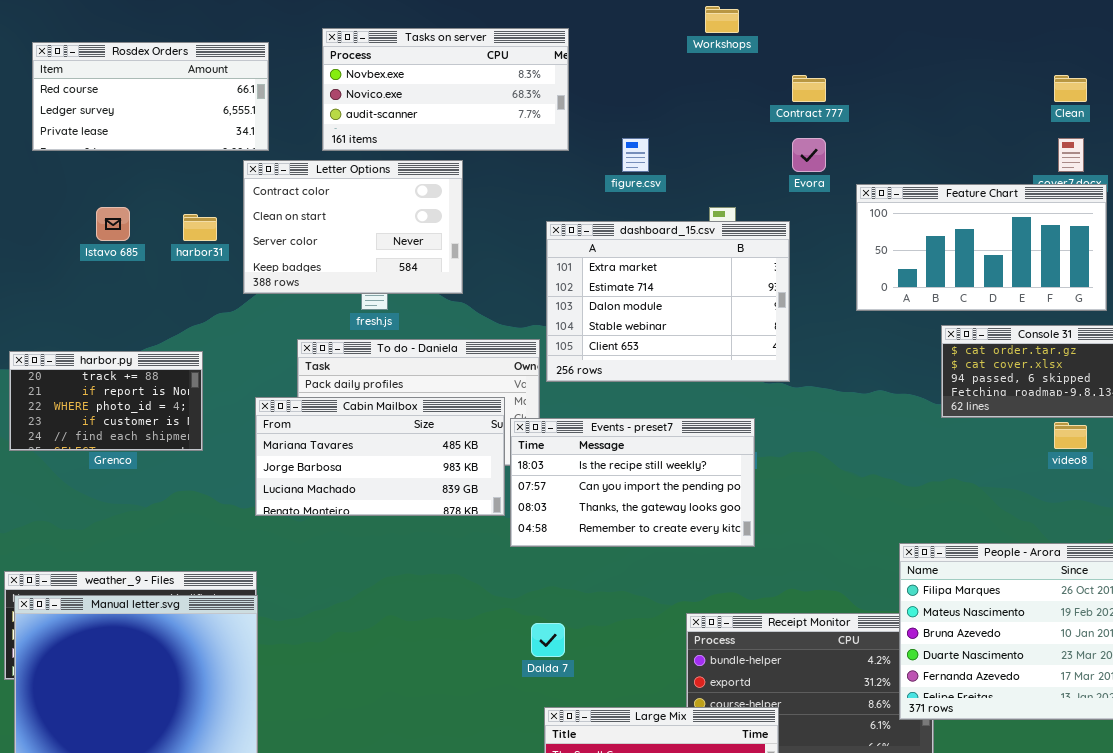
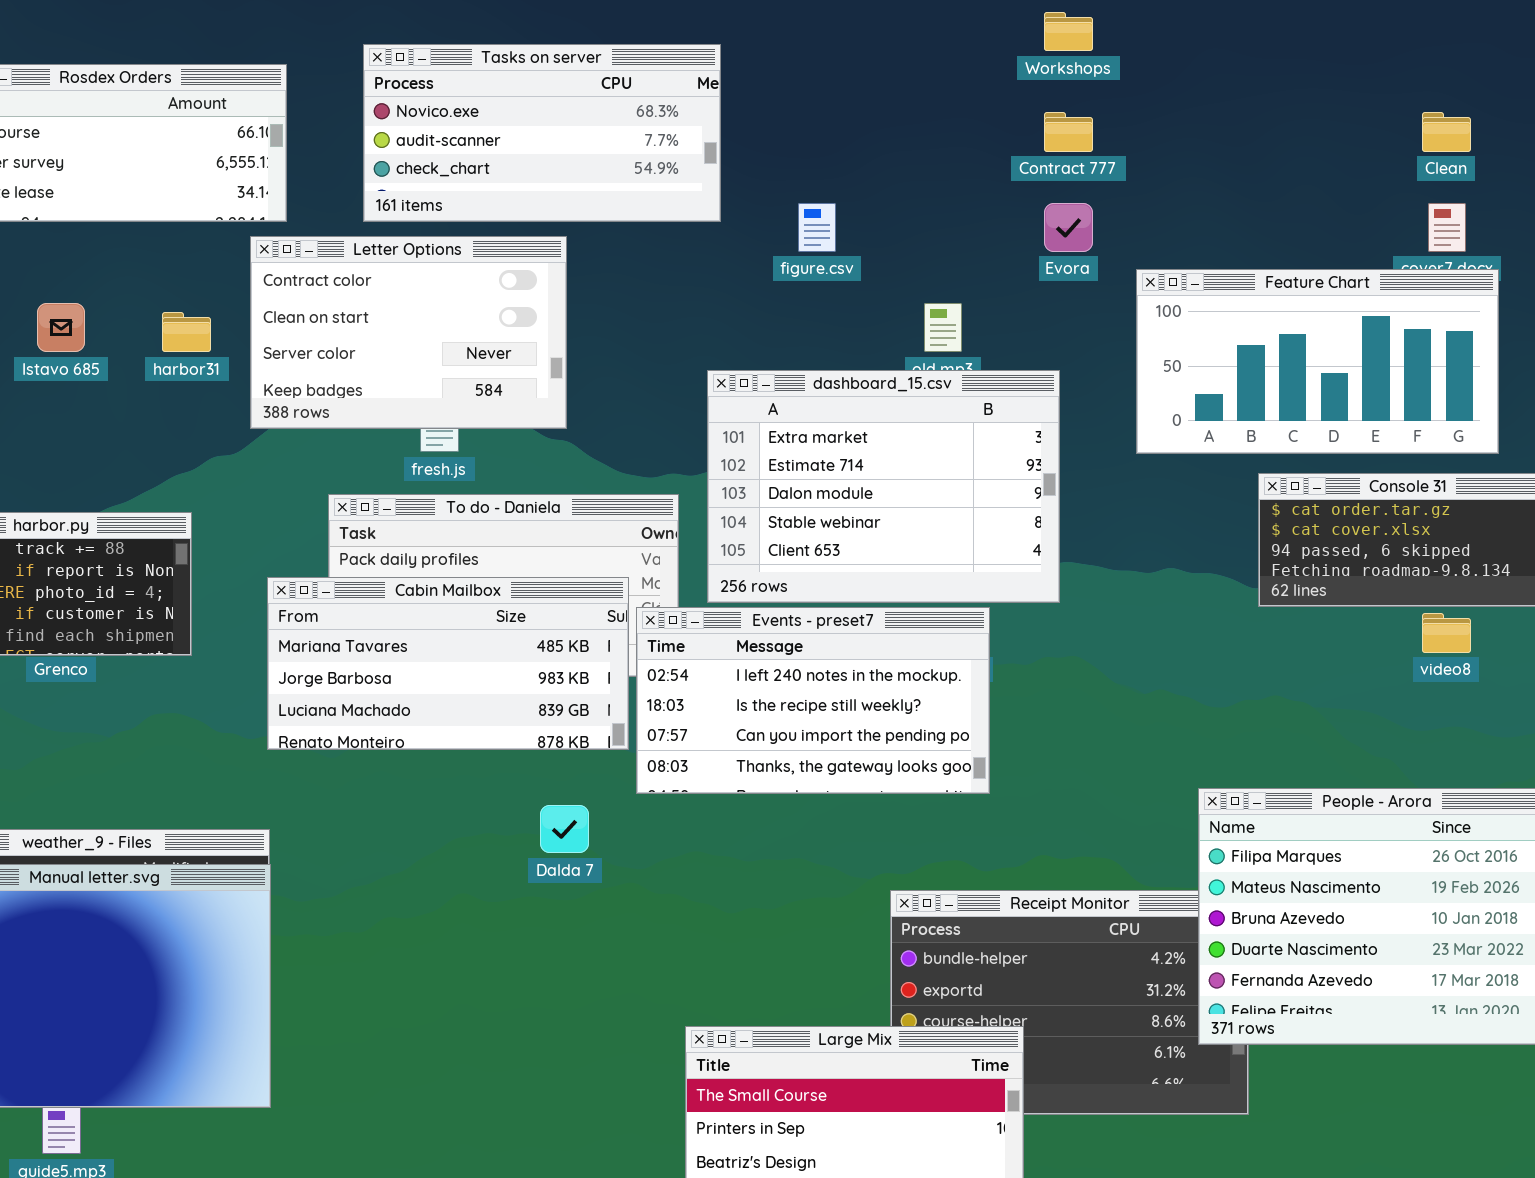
Workshops: [705,6,739,33] -> [1044,12,1093,51], moved
Tasks on server: [322,28,569,151] -> [363,44,721,222], scrolled down 1 row
dashboard_15.csv: [546,221,790,382] -> [707,370,1060,603], moved
Events - preset7: [510,418,755,547] -> [636,607,990,794], scrolled up 1 row
Dalda 7: [531,623,565,657] -> [540,805,589,853], moved

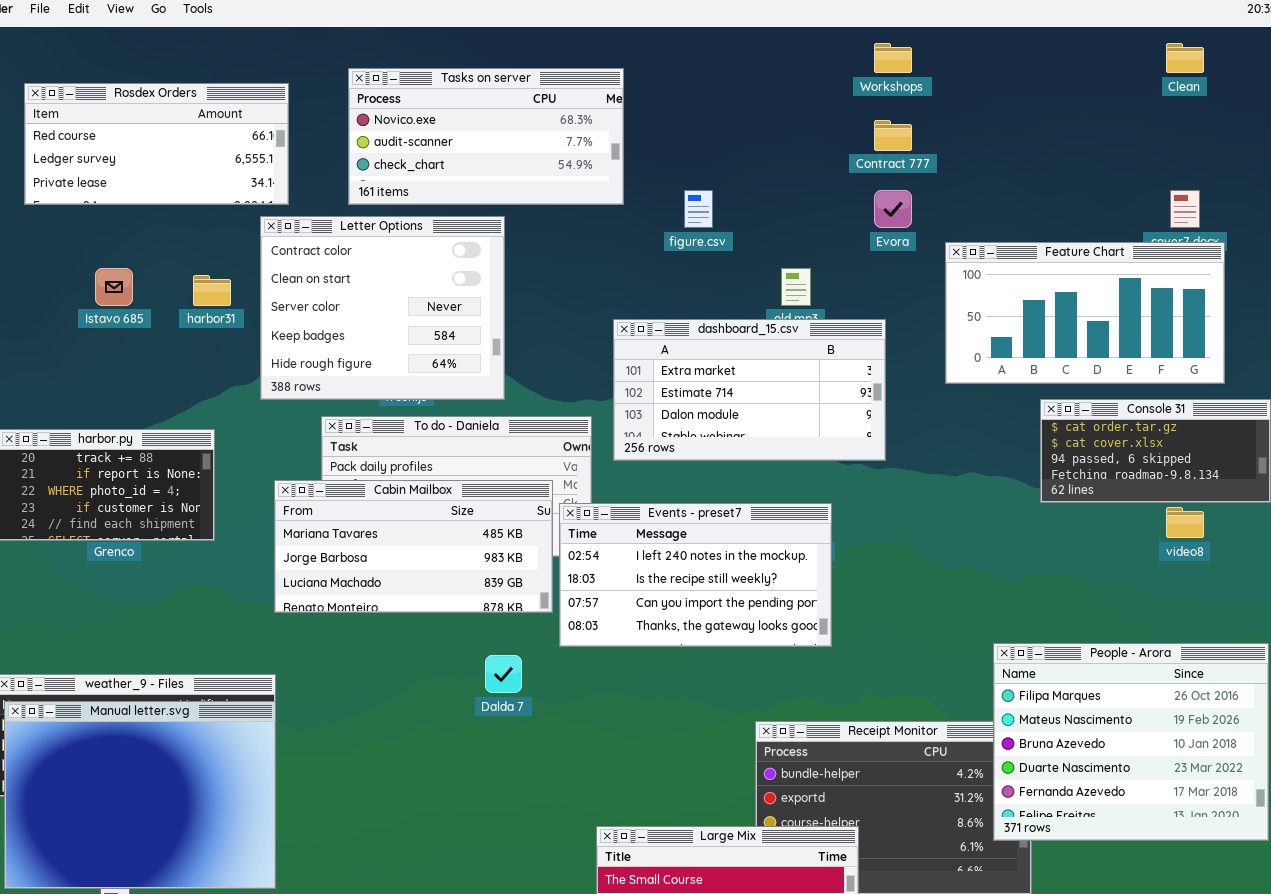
Clean: [1422,112,1471,152] -> [1166,43,1204,73], moved
Letter Options: [250,236,567,429] -> [260,216,505,400], resized
dashboard_15.csv: [707,370,1060,603] -> [613,319,886,461], resized

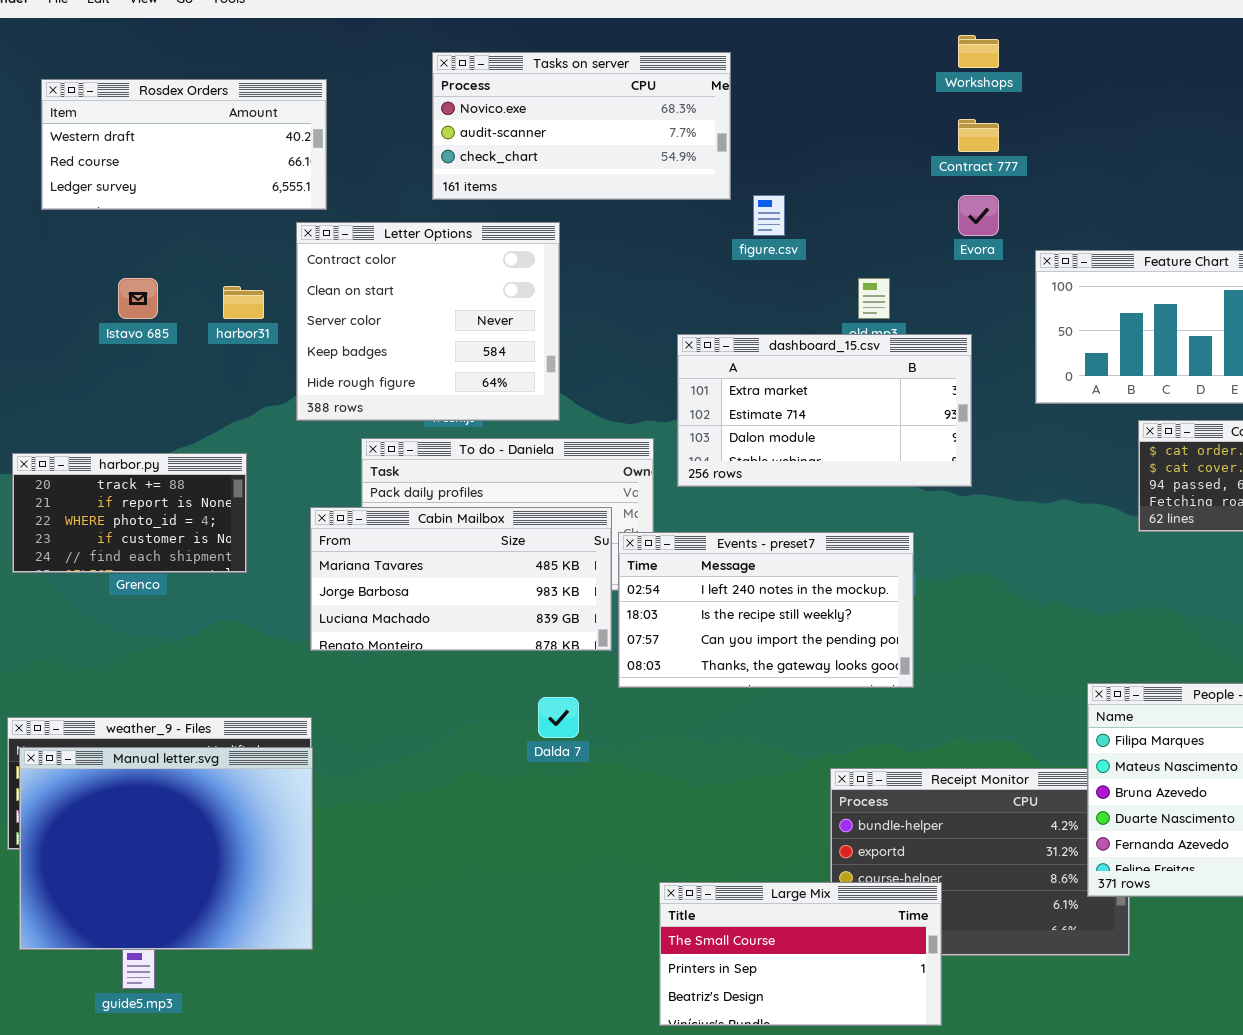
Tasks on server: [348,68,624,205] -> [432,52,731,200], moved
Rosdex Orders: [24,83,289,205] -> [41,79,327,210], scrolled up 1 row

